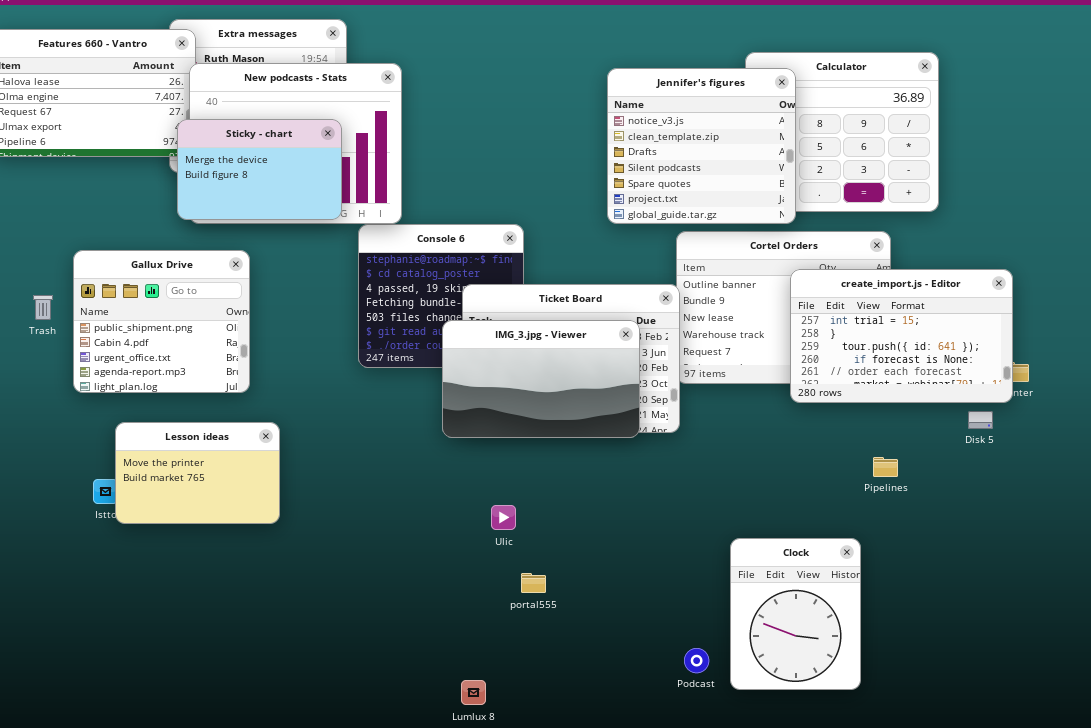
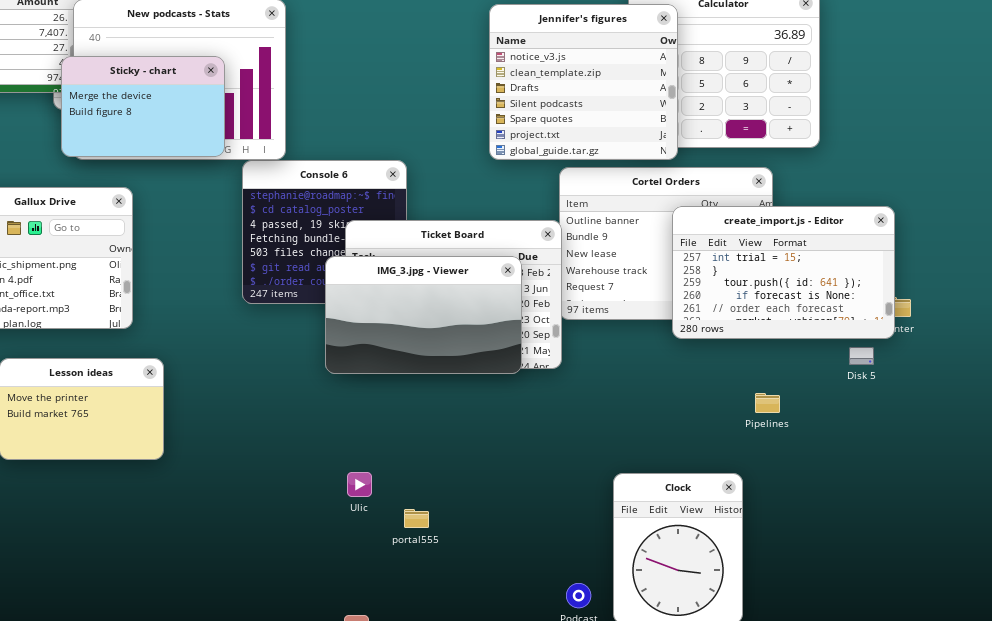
Ulic: [491,505,516,530] -> [347,472,372,497], moved

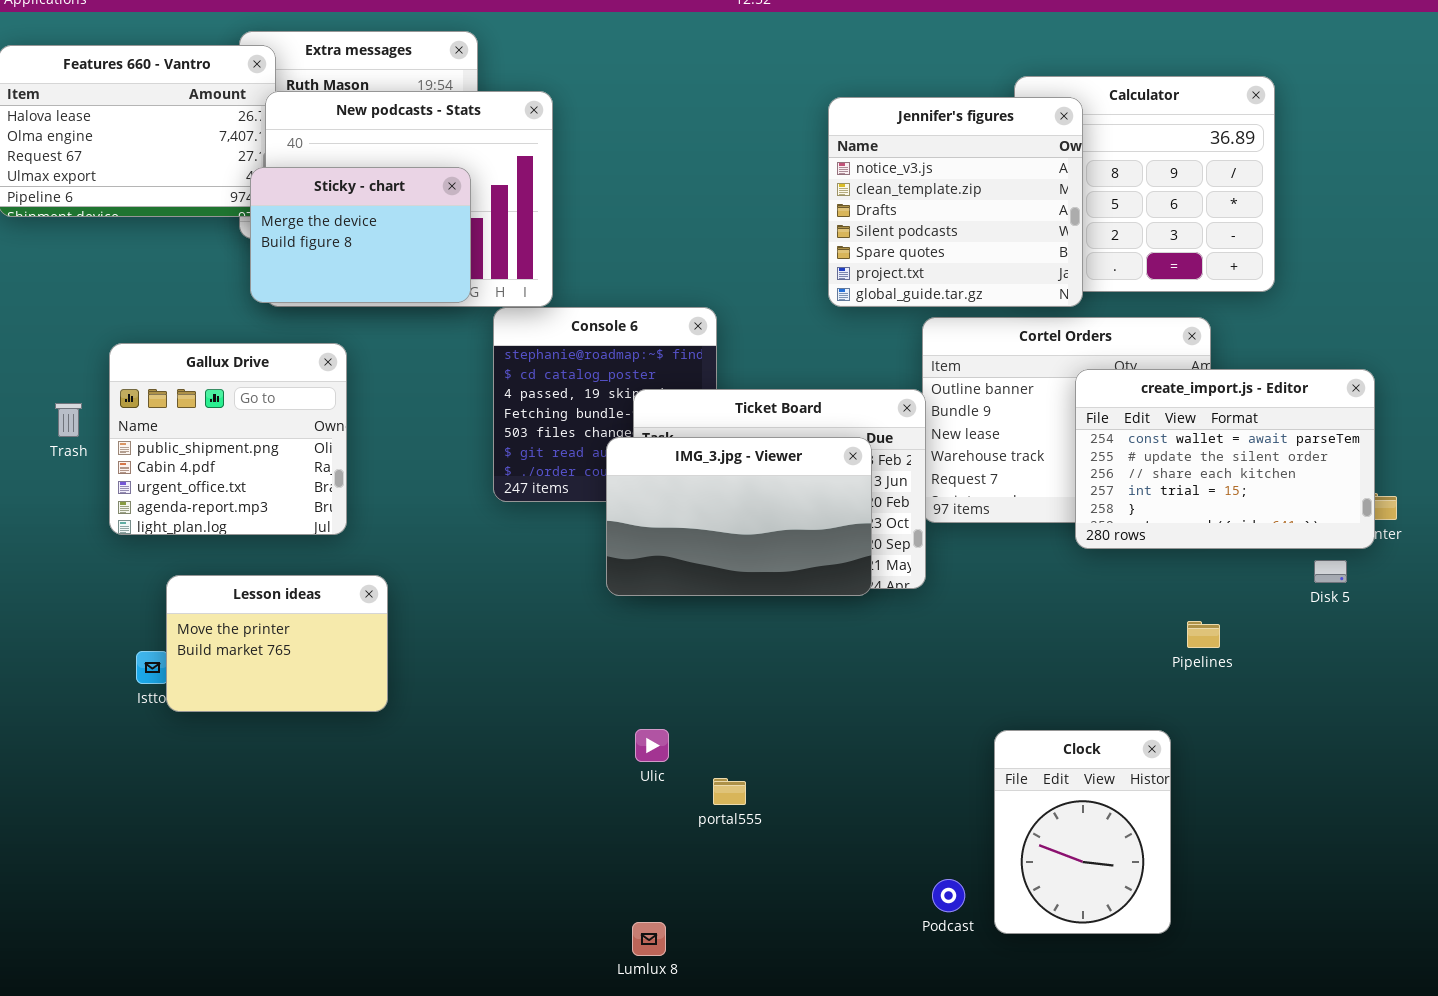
create_import.js - Editor: [672,206,895,339] -> [1075,369,1375,549], scrolled up 3 rows

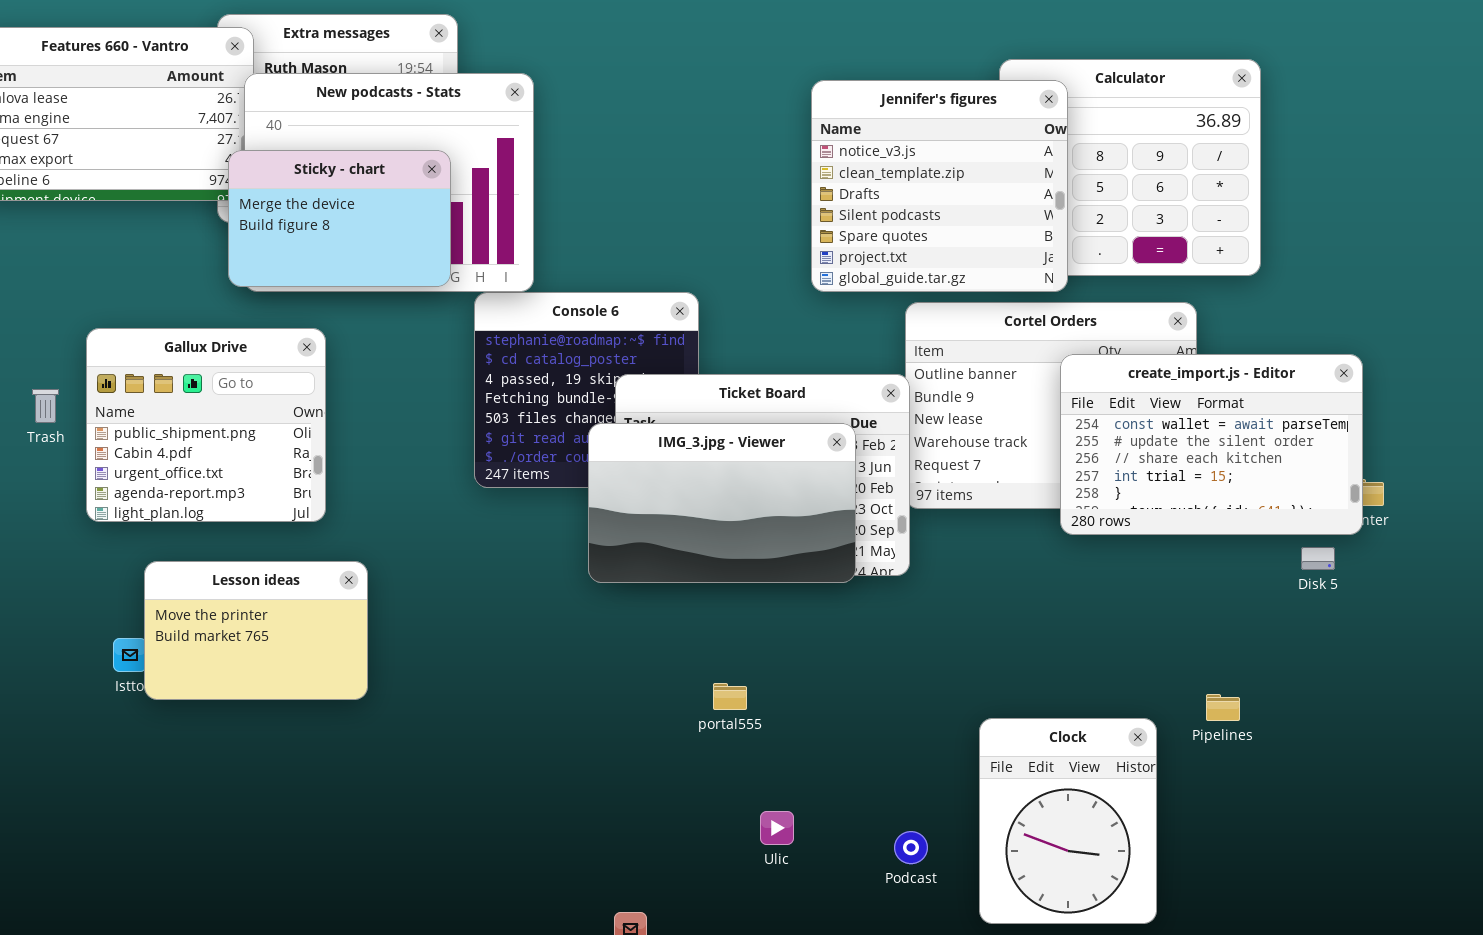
Pipelines: [1187,621,1220,648] -> [1206,694,1240,721], moved
Ulic: [635,729,669,762] -> [760,811,794,845], moved
portal555: [713,778,746,805] -> [713,683,747,710], moved
Podcast: [932,879,965,912] -> [894,831,928,864], moved

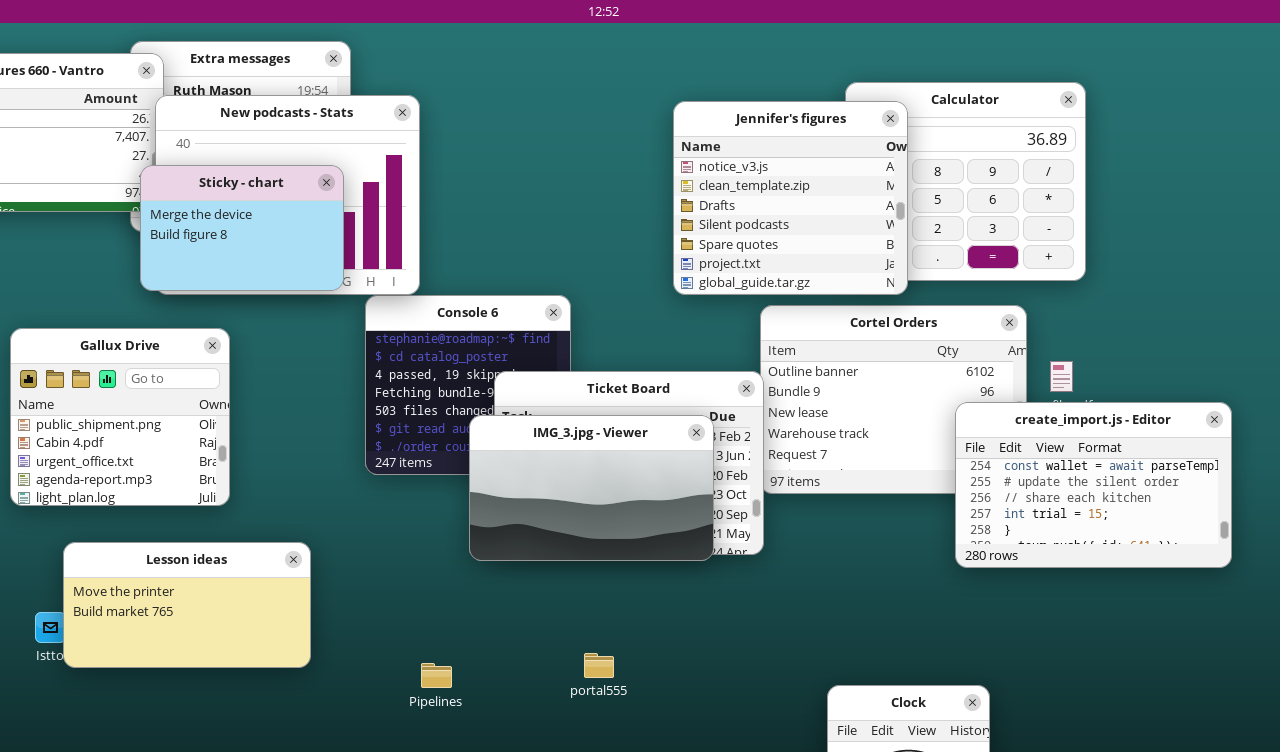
create_import.js - Editor: [1060,354,1363,535] -> [955,402,1232,568], moved
Lesson ideas: [144,561,368,700] -> [63,542,311,668], resized
Pipelines: [1206,694,1240,721] -> [421,663,452,688], moved

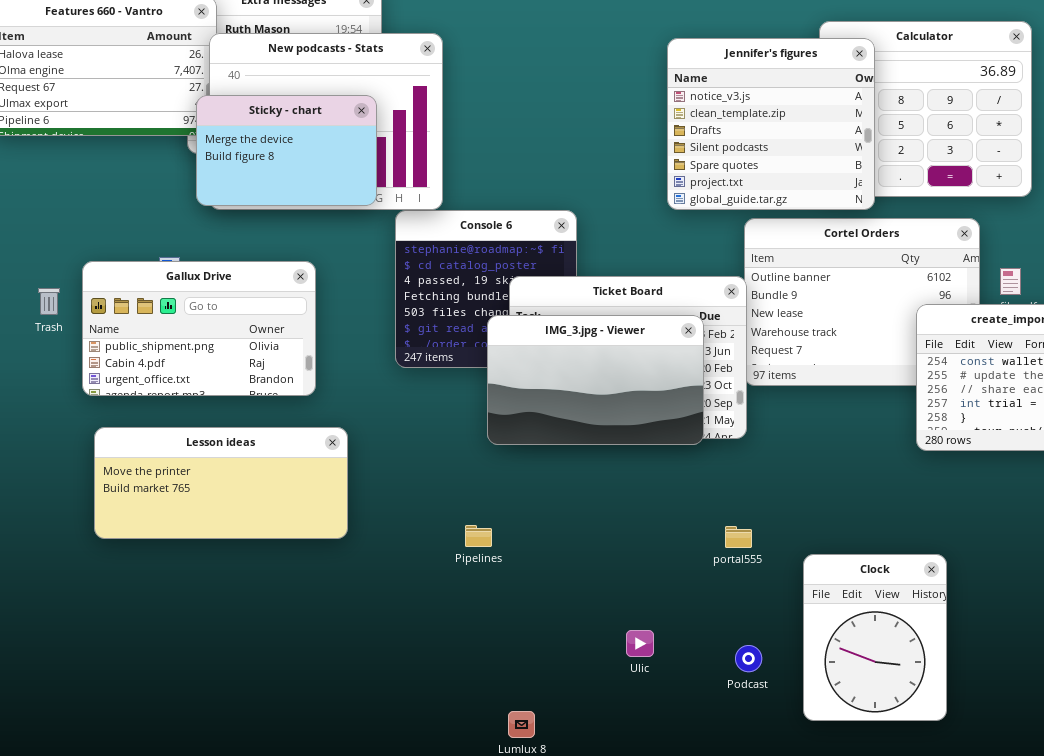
Gallux Drive: [10,328,230,506] -> [82,261,316,396], resized
Lesson ideas: [63,542,311,668] -> [94,427,348,539], resized
portal555: [584,653,614,678] -> [725,526,752,548], moved
Pipelines: [421,663,452,688] -> [465,525,492,547], moved

